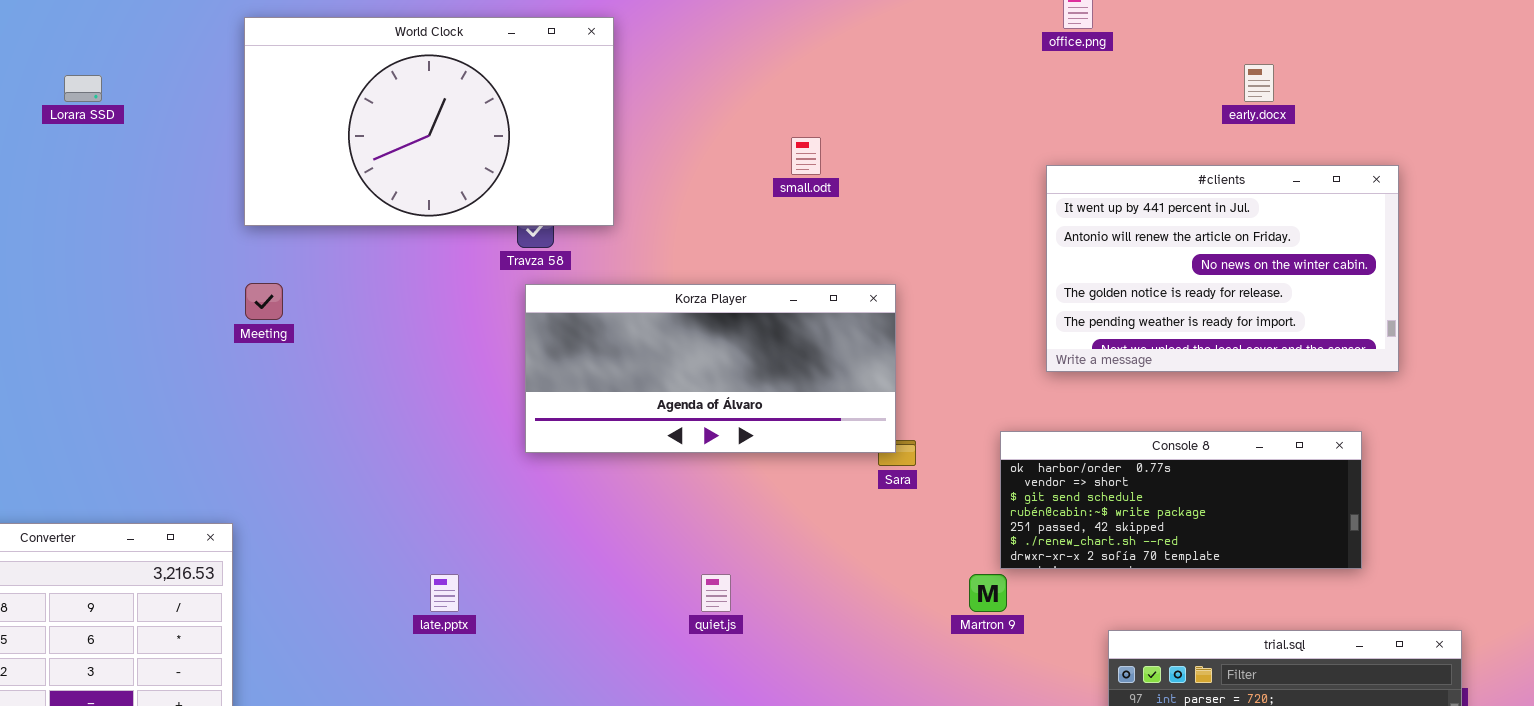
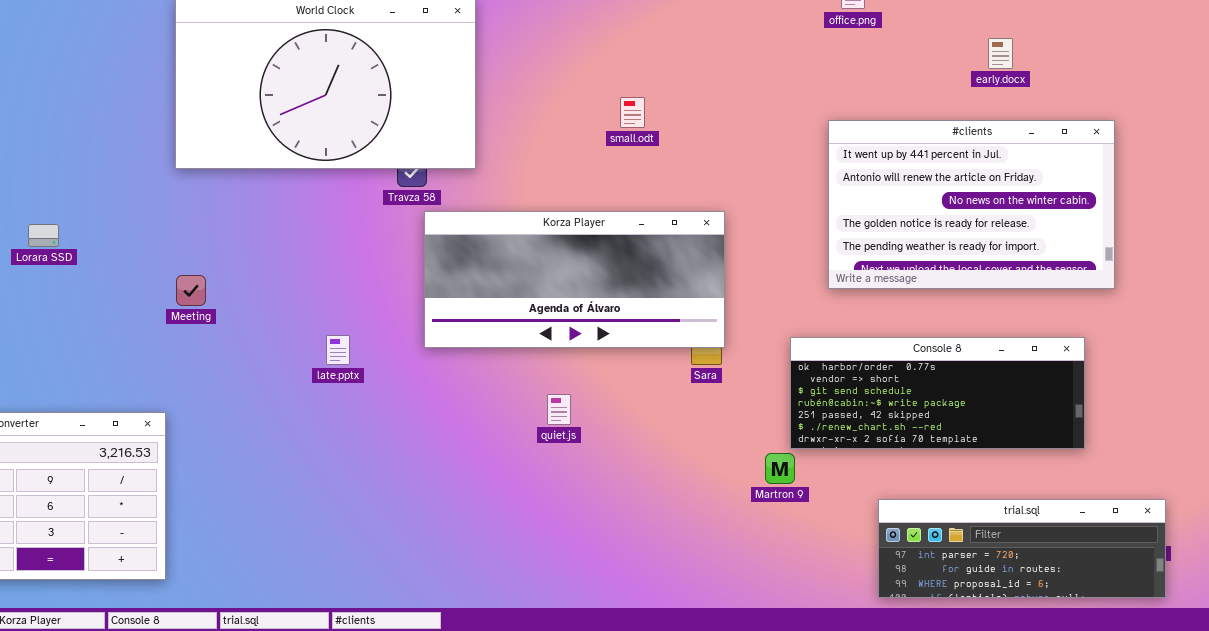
Lorara SSD: [64,75,102,102] -> [28,224,59,247], moved
Meeting: [245,283,283,320] -> [176,275,206,306], moved
Korza Player: [525,284,896,453] -> [424,211,725,348], moved
late.pptx: [430,574,459,612] -> [326,335,350,365], moved
quiet.js: [701,574,731,612] -> [547,394,571,425], moved

